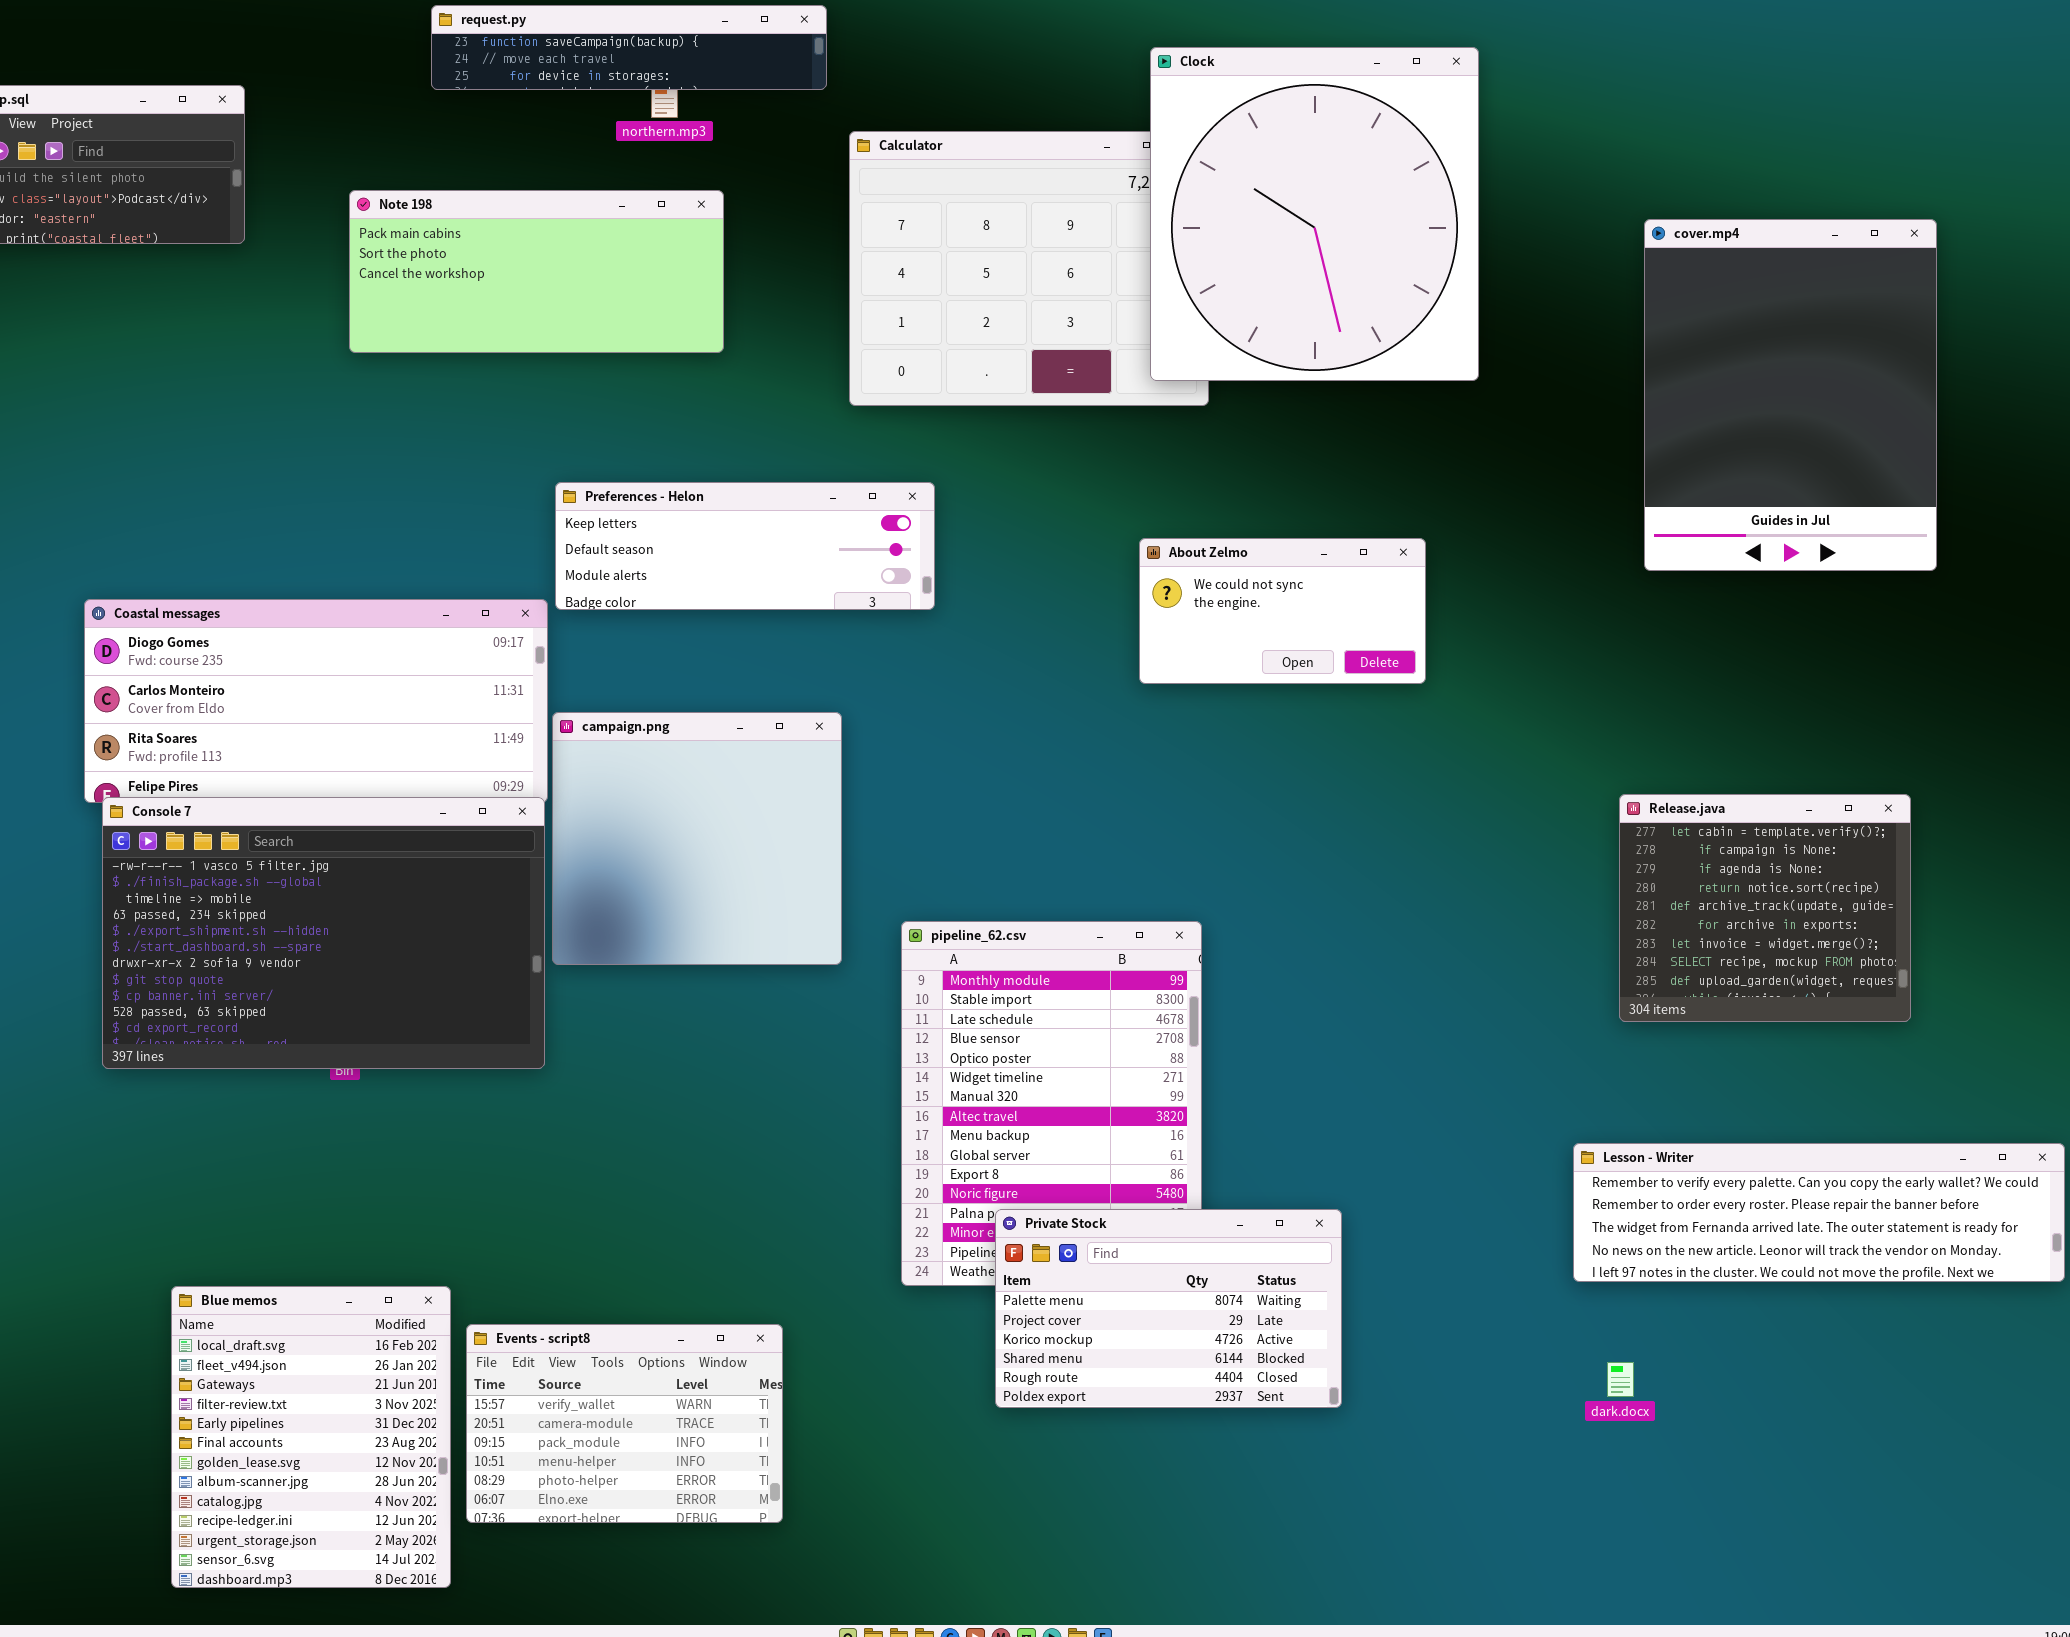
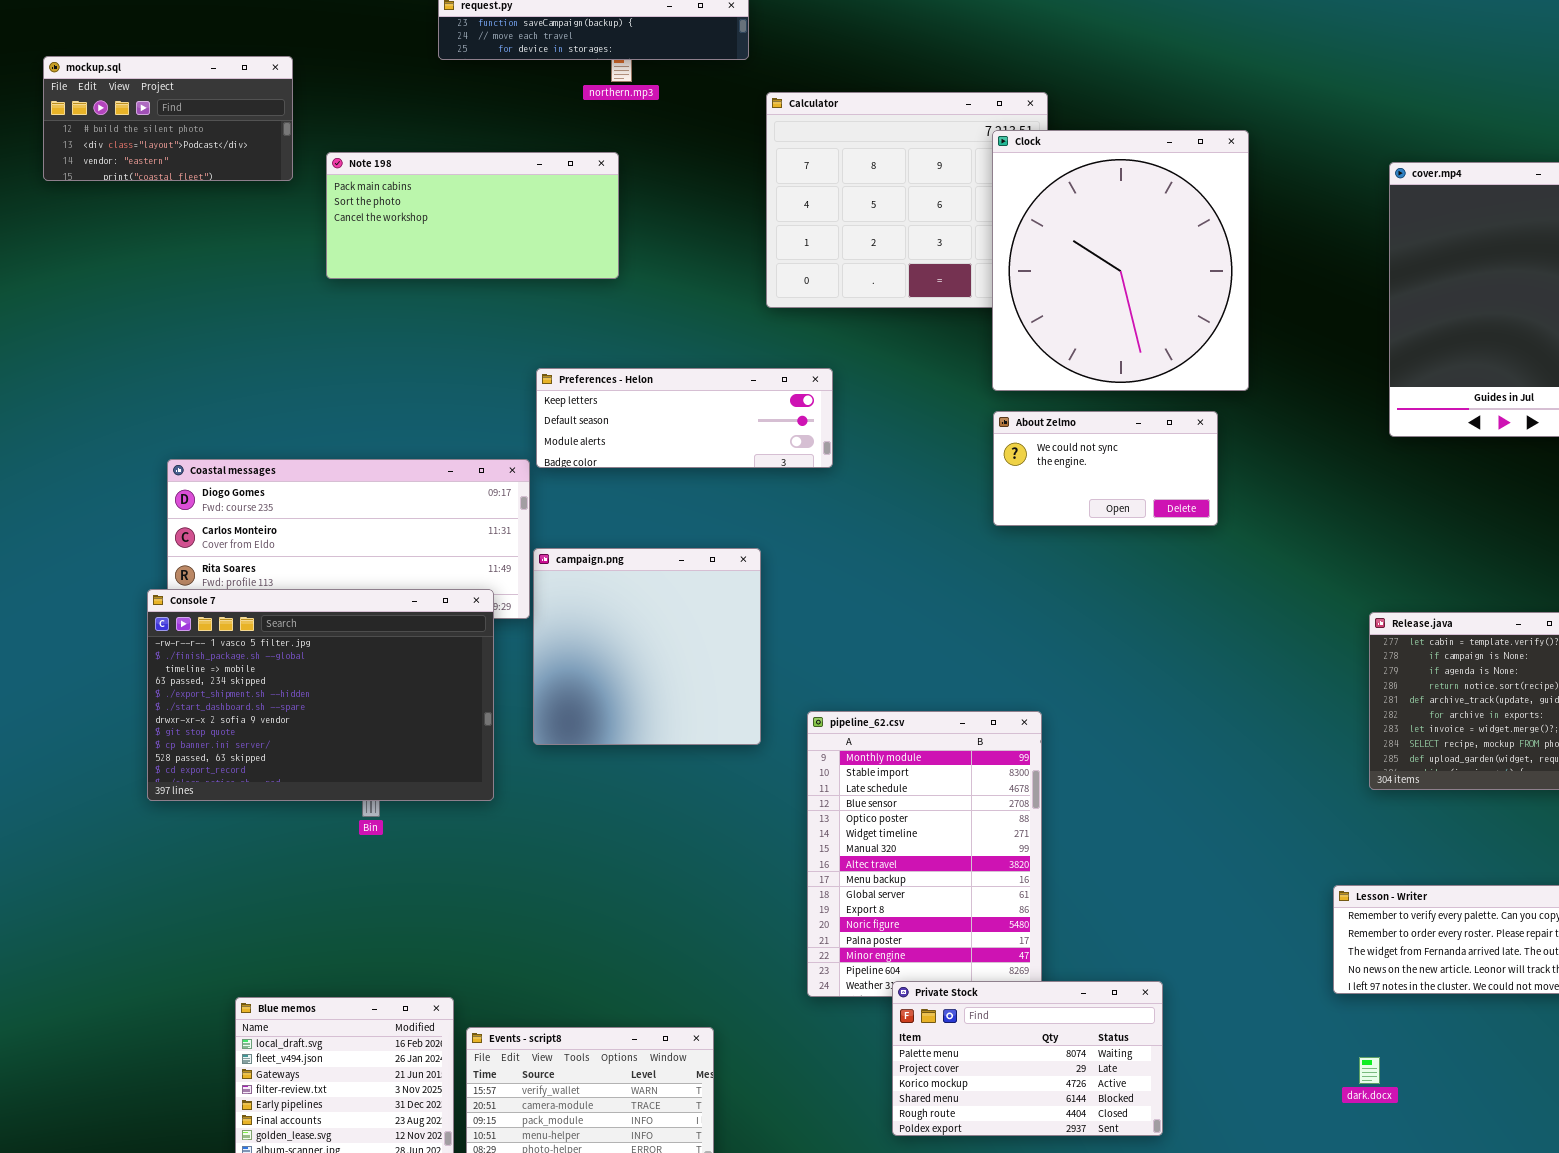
Clock: [1150,47,1479,381] -> [992,130,1249,391], moved
Note 198: [349,190,724,353] -> [326,152,619,279], moved
Console 7: [102,797,545,1069] -> [147,589,494,801], moved
Private Stock: [995,1209,1342,1408] -> [892,981,1163,1136], moved

